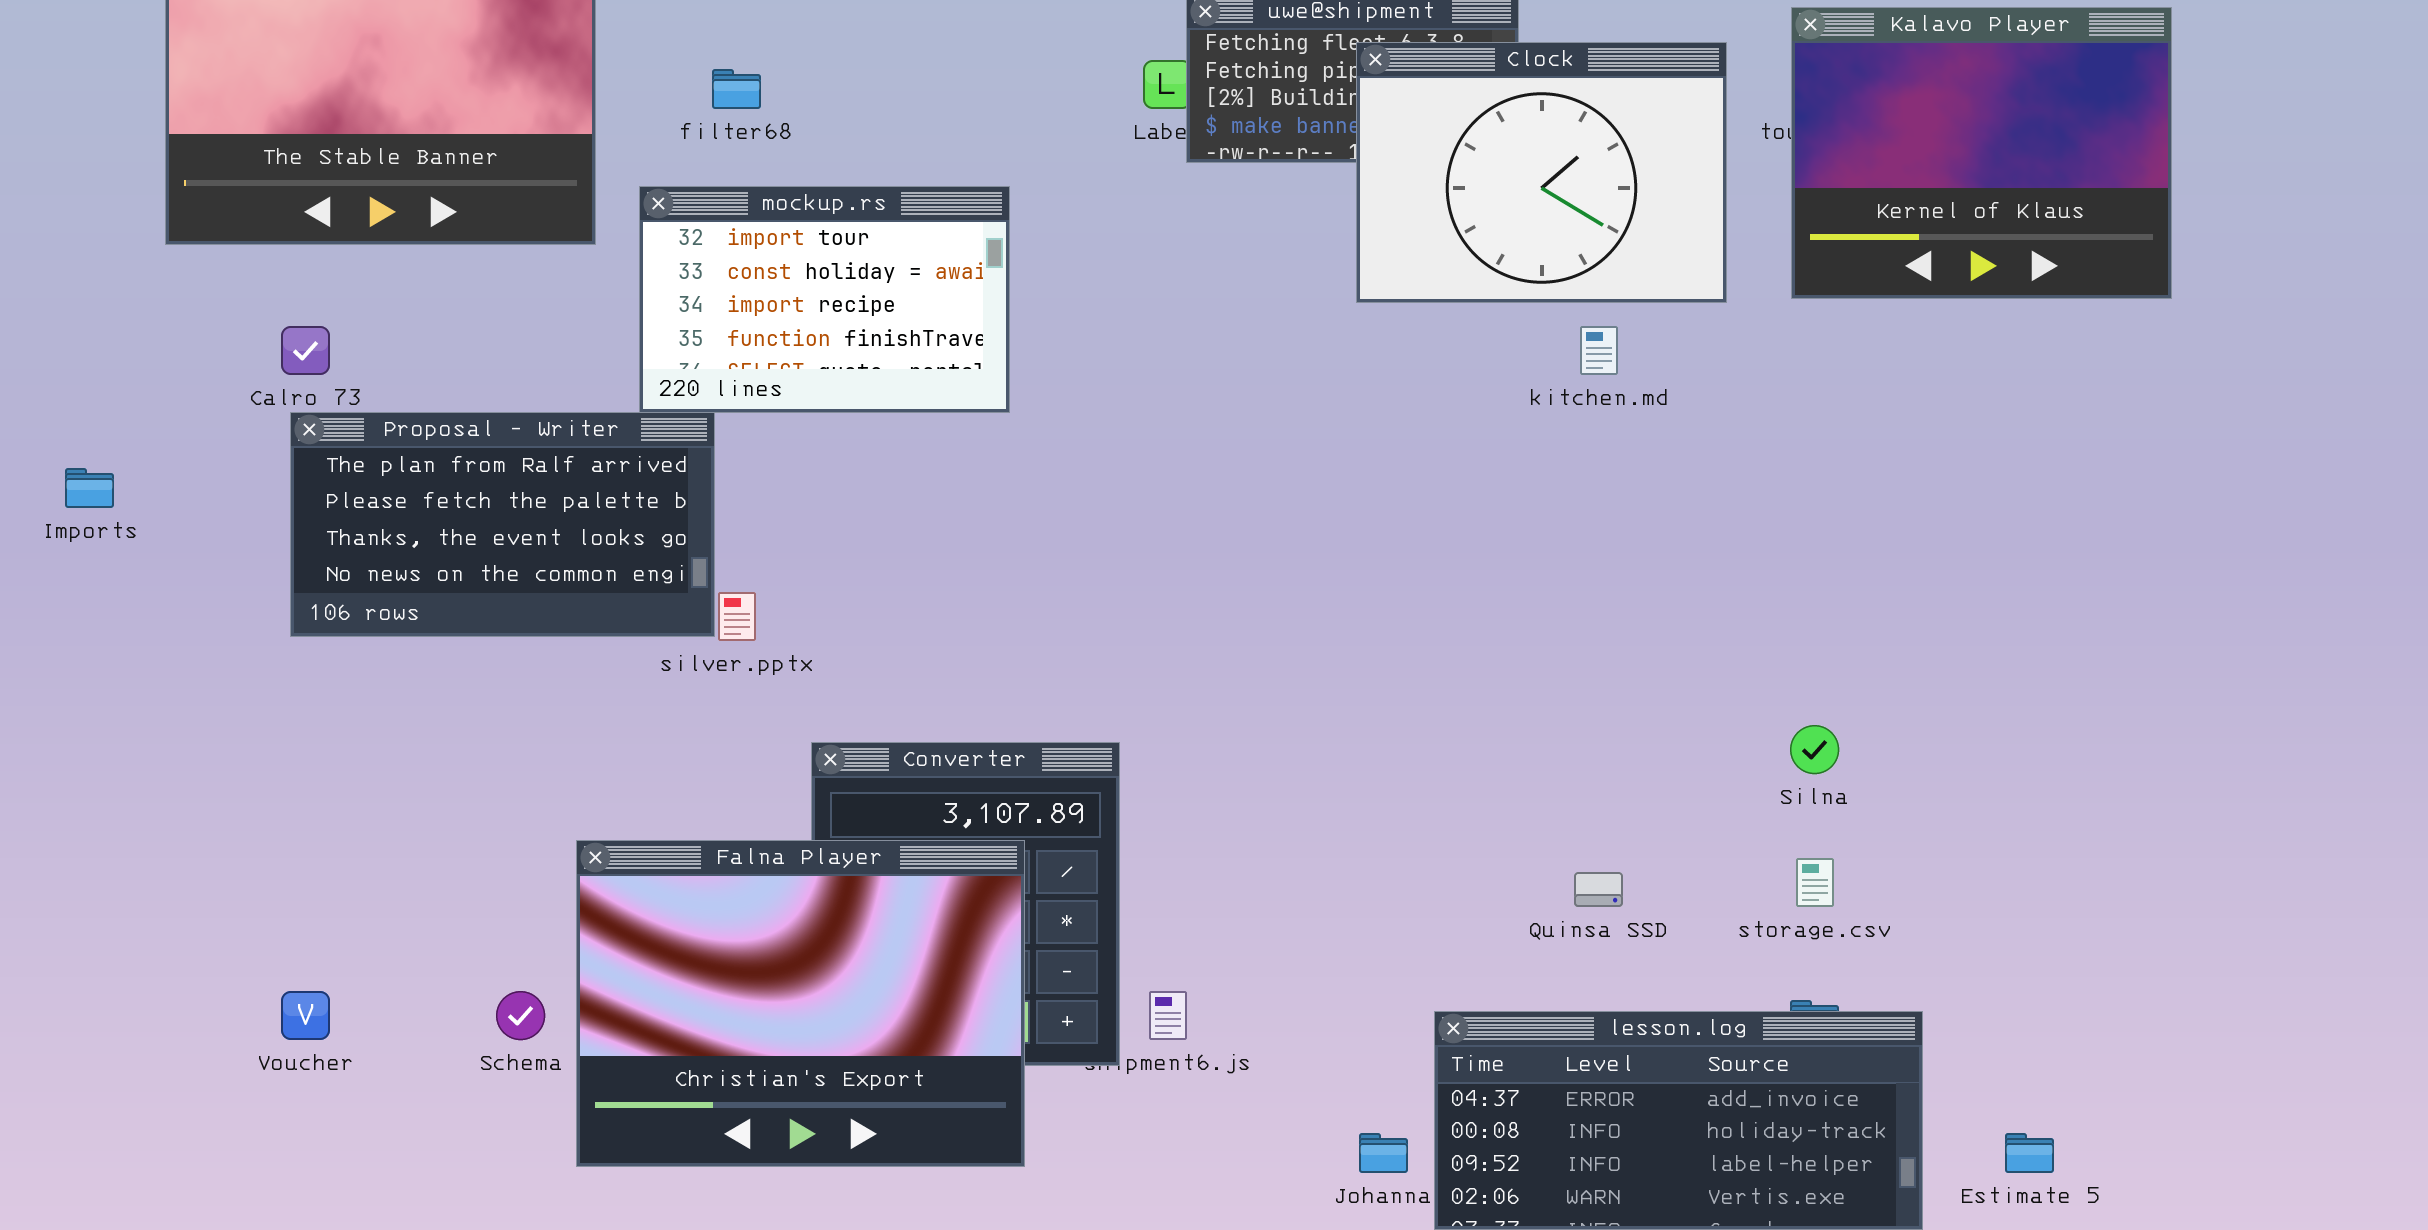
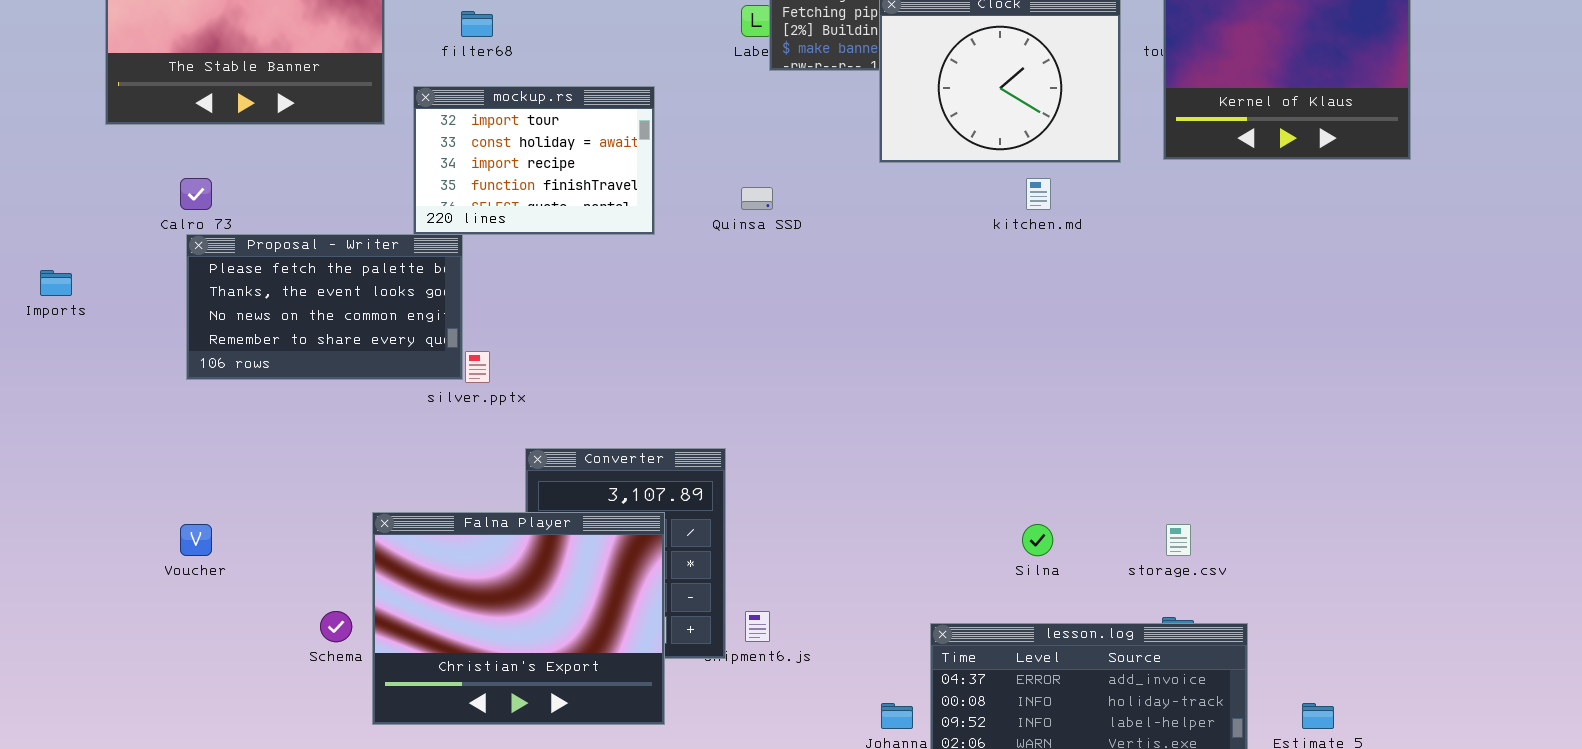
Proposal - Writer: [290,412,715,637] -> [186,234,463,380], scrolled down 1 row
Silna: [1790,725,1839,774] -> [1022,524,1053,556], moved
Quinsa SSD: [1574,872,1623,907] -> [741,187,773,210], moved
Voucher: [281,991,330,1040] -> [180,524,212,556], moved

